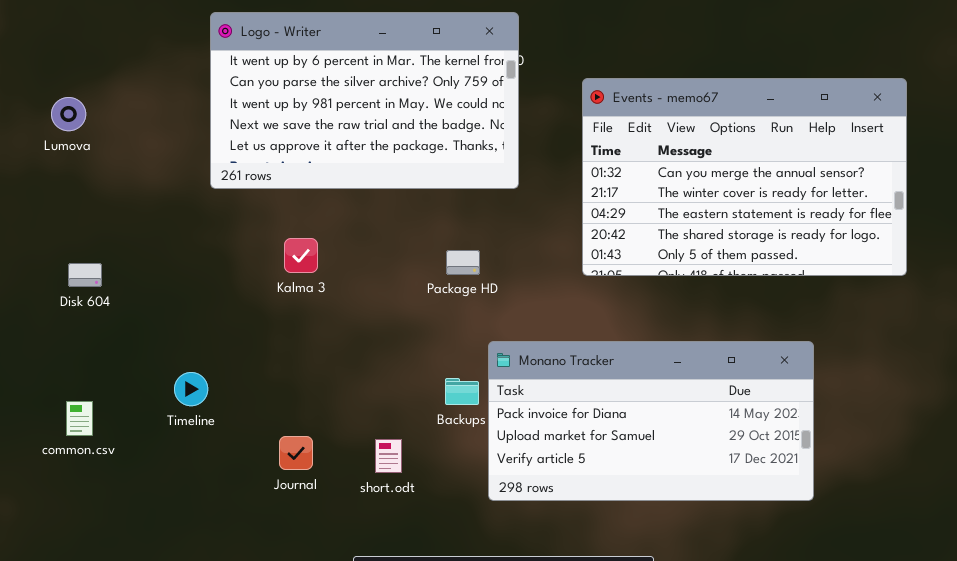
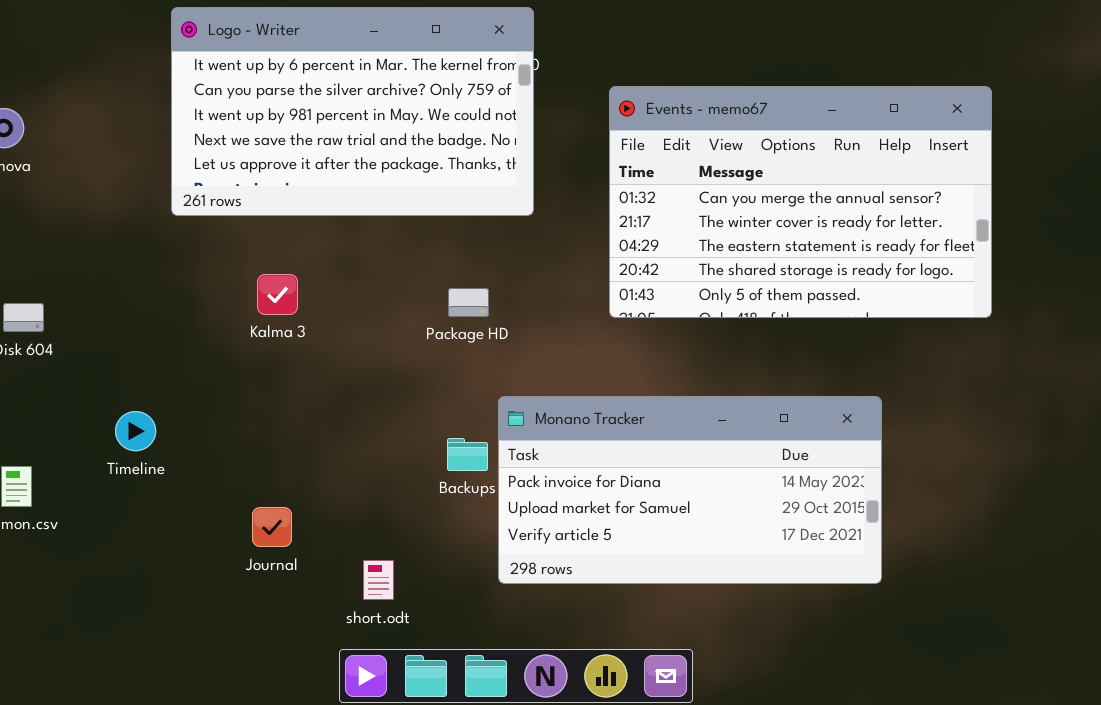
Timeline: [174,372,208,406] -> [115,411,156,451], moved
short.odt: [375,439,402,473] -> [363,560,394,600], moved

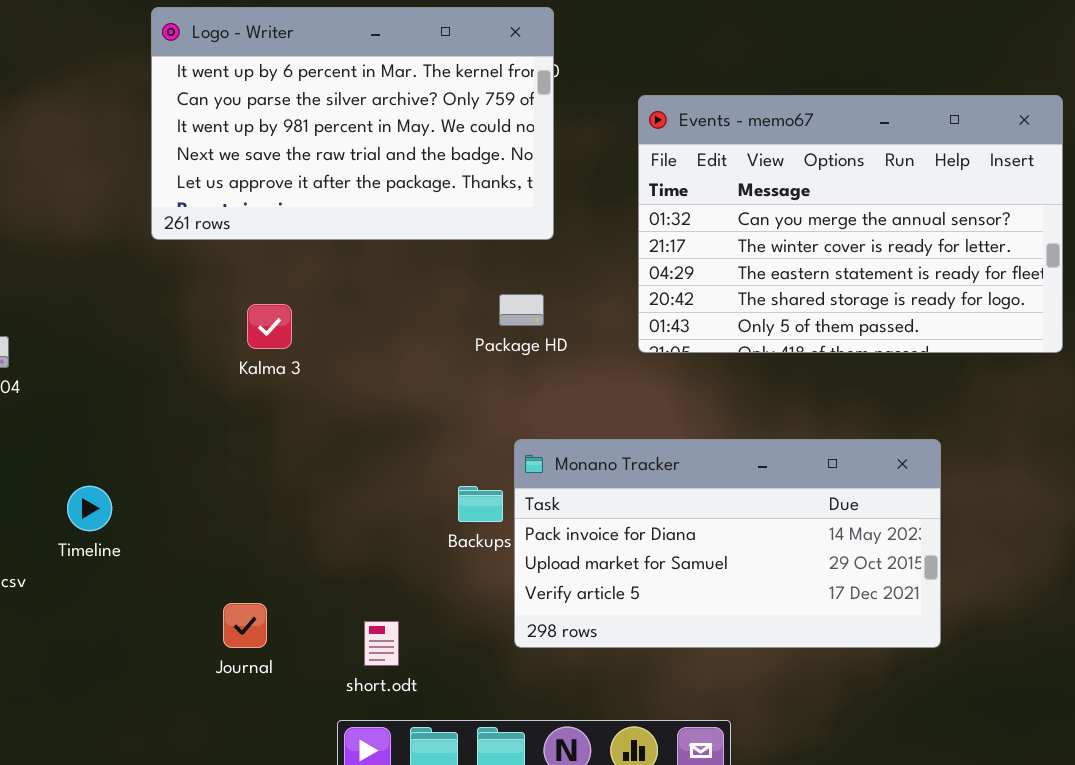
Package HD: [448,288,489,317] -> [499,294,544,326], moved
Timeline: [115,411,156,451] -> [67,486,112,531], moved
Journal: [252,507,292,547] -> [223,603,267,648], moved

